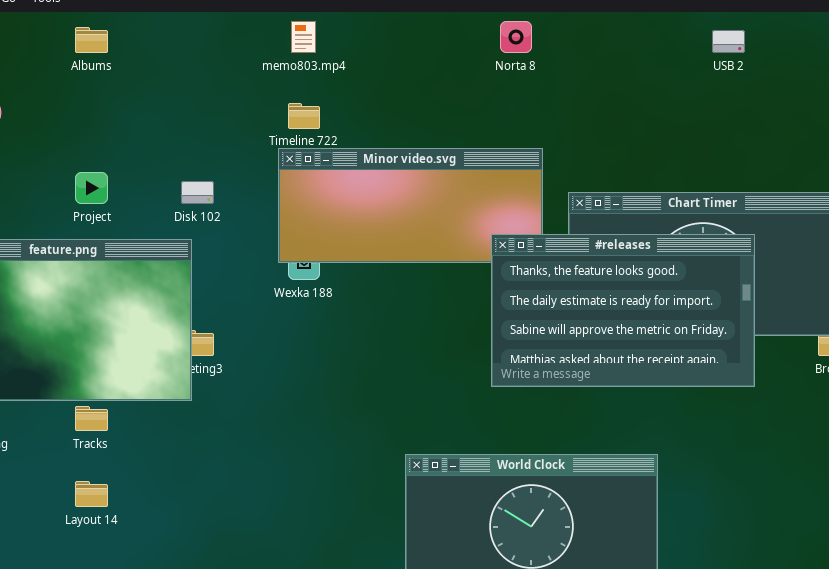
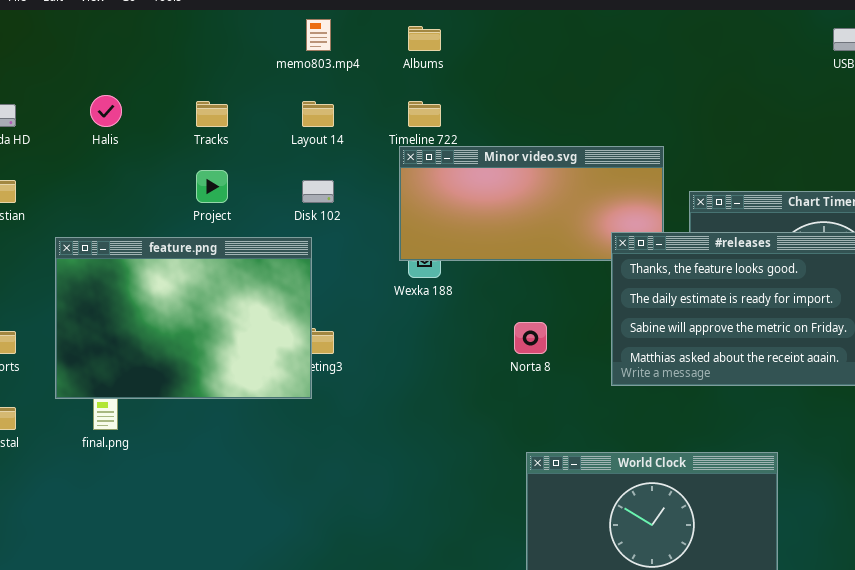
memo803.mp4: [291,21,316,53] -> [306,19,331,51], moved
Norta 8: [500,21,532,53] -> [514,322,547,354], moved
Albums: [75,27,108,53] -> [408,26,441,51], moved
Tracks: [75,406,108,431] -> [196,101,228,127], moved
Layout 14: [75,481,108,507] -> [302,101,334,127], moved

